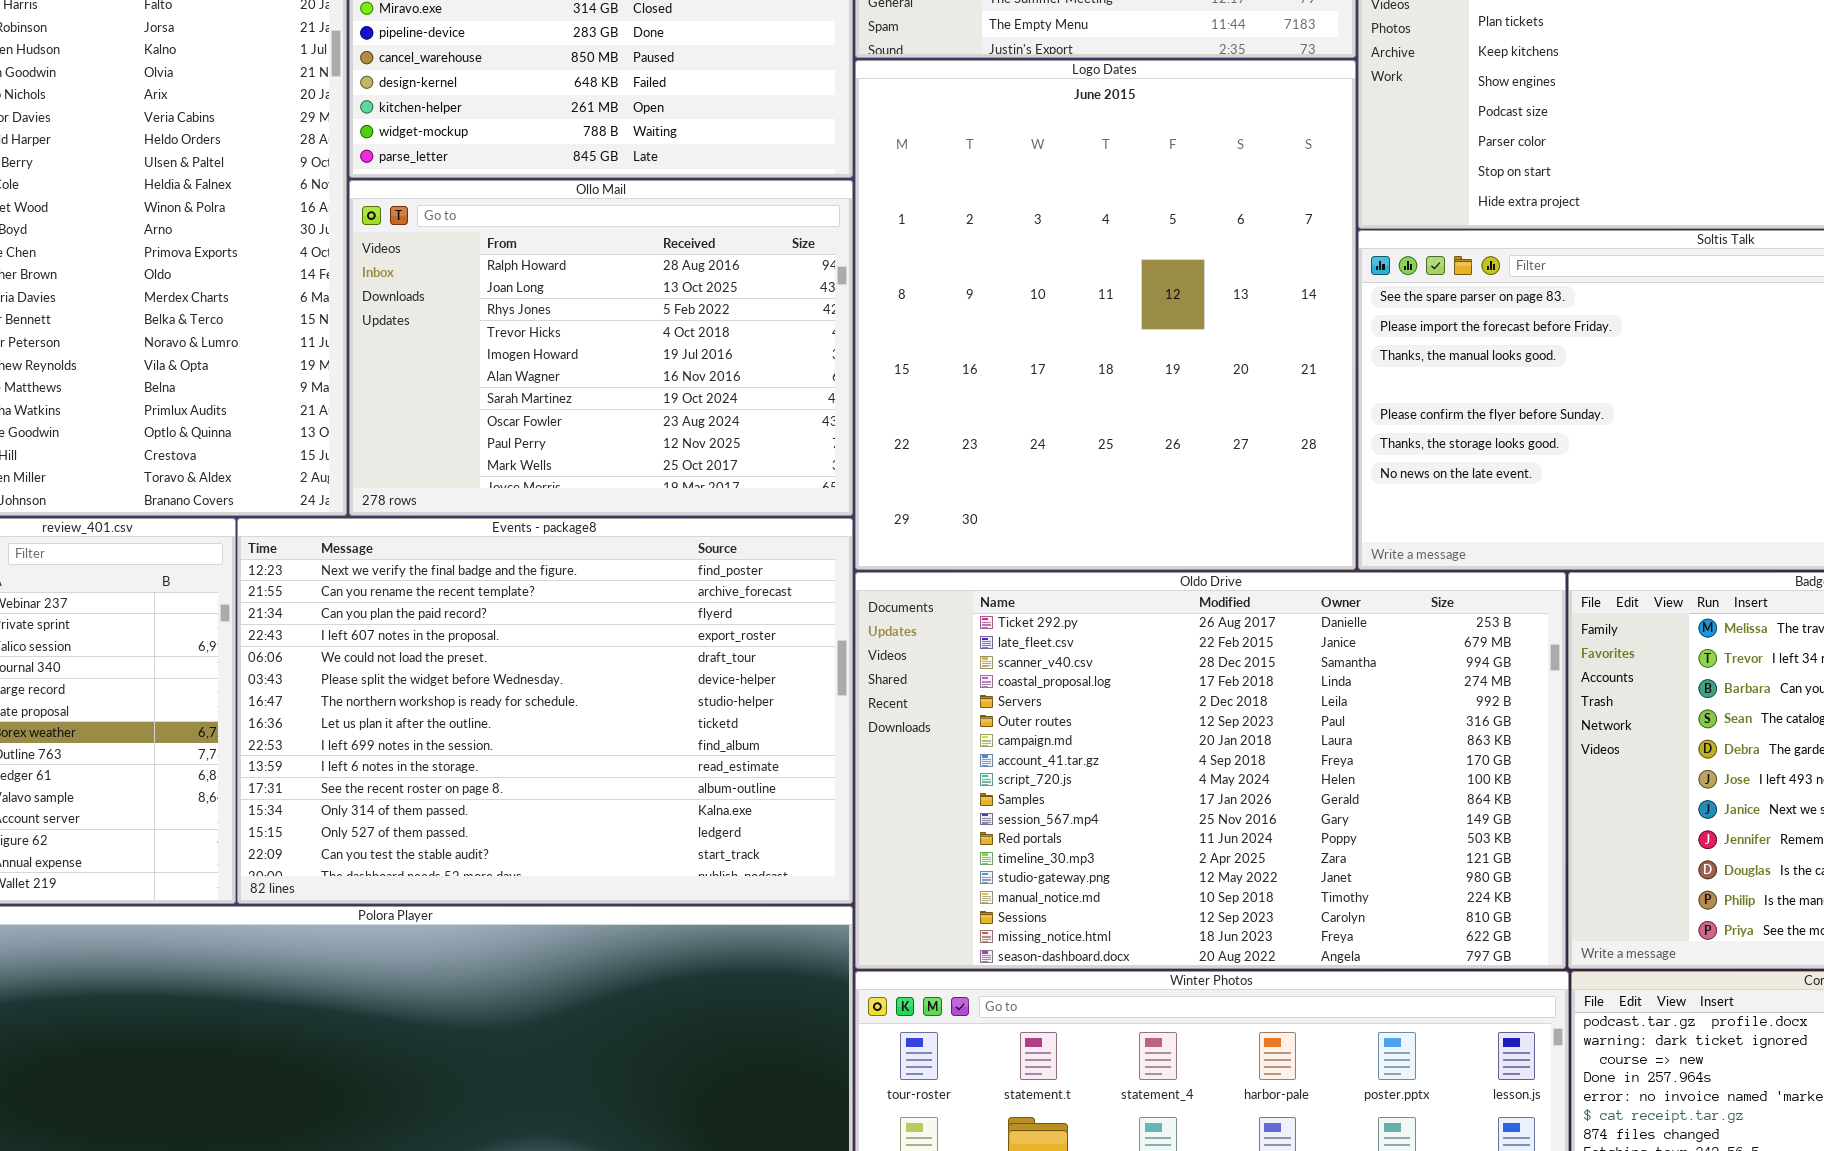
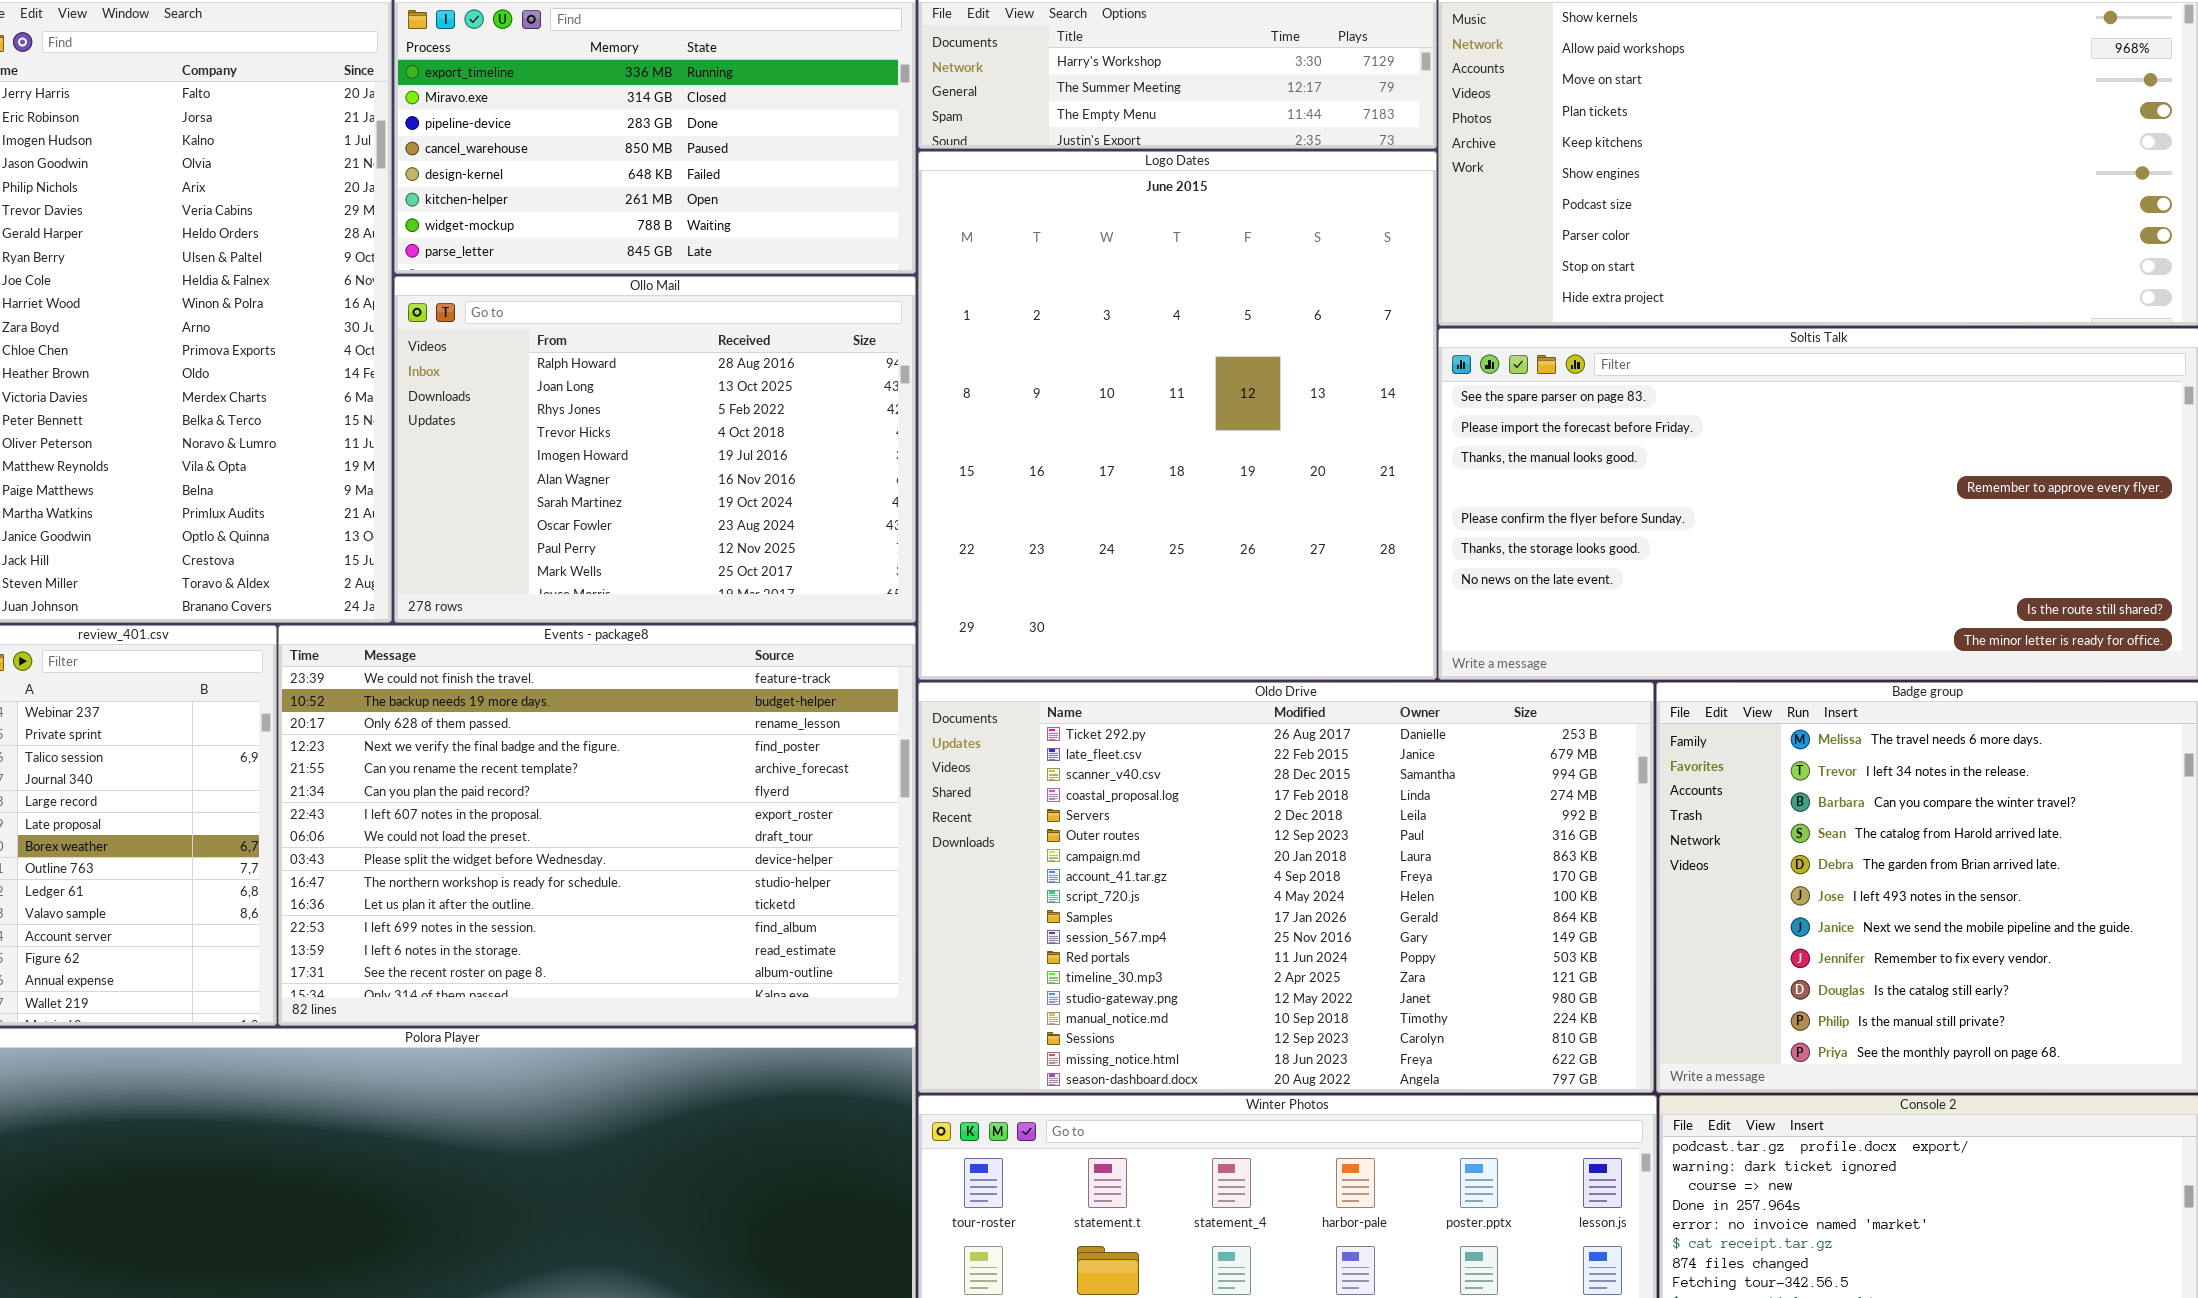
Events - package8: [237,518,853,904] -> [278,625,916,1026], scrolled up 3 rows

